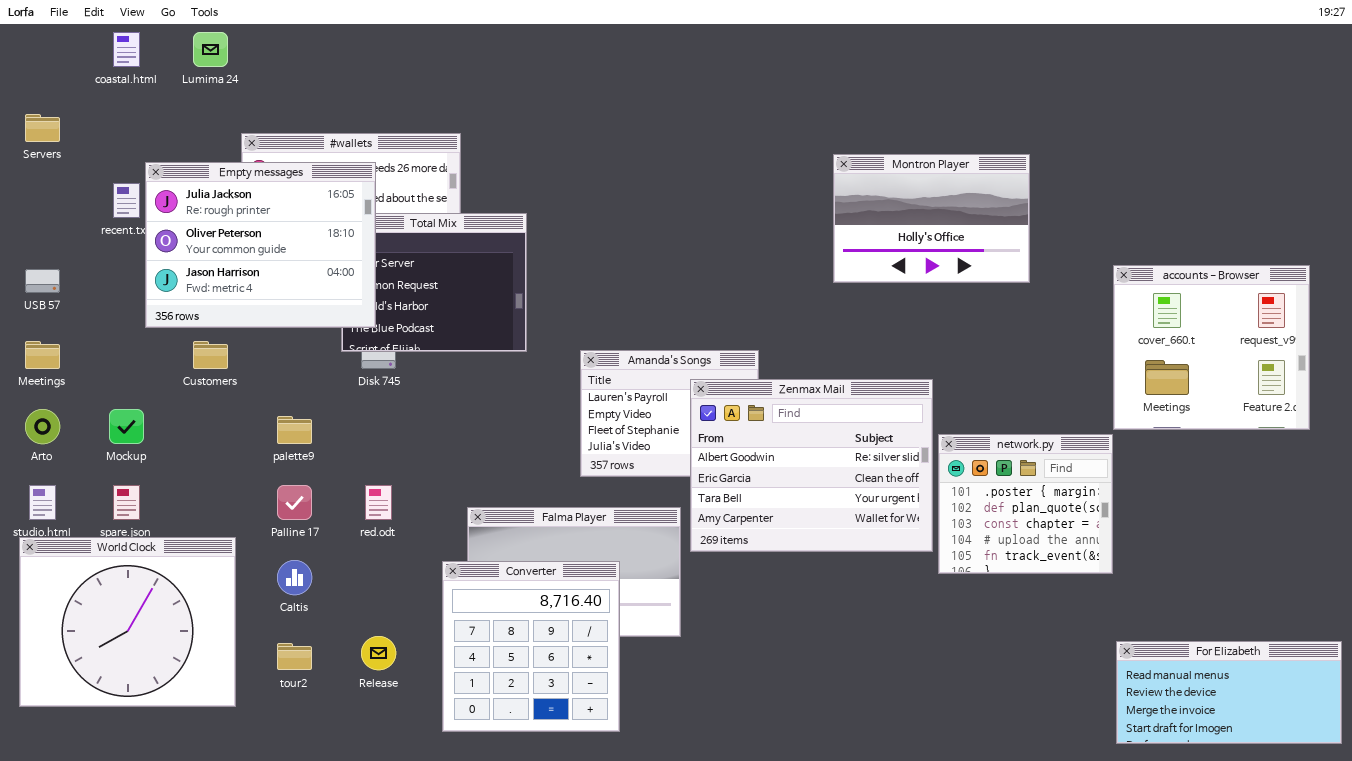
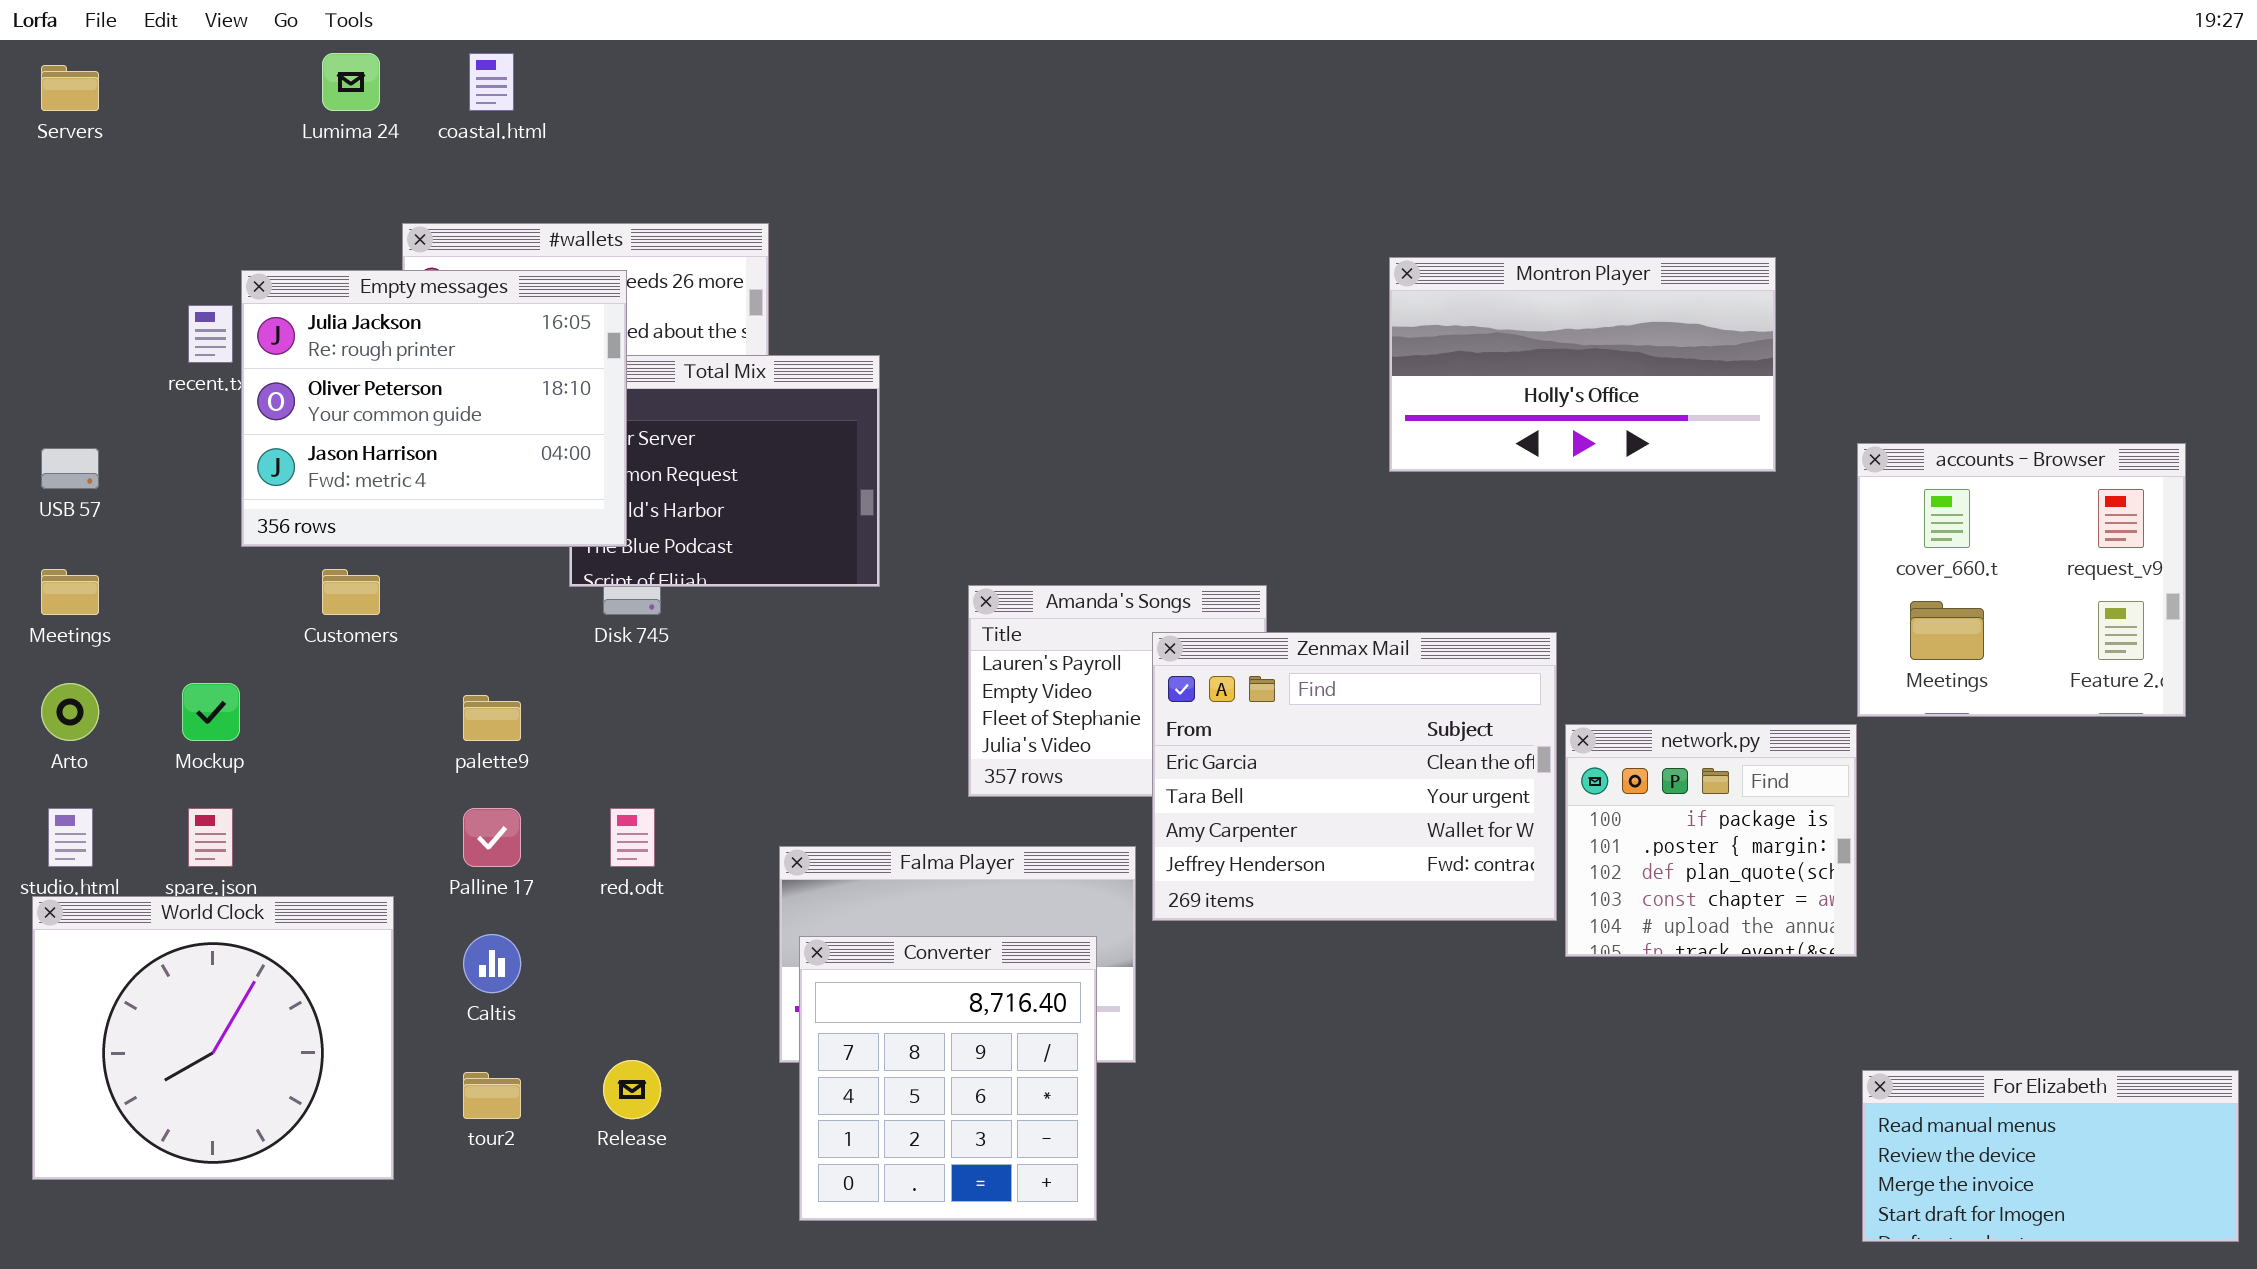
coastal.html: [113,32,140,67] -> [469,53,514,111], moved
Servers: [25,114,60,142] -> [41,65,99,111], moved
Montron Player: [833,154,1030,283] -> [1389,257,1776,472], resized
Zenmax Mail: [690,379,933,552] -> [1152,632,1557,921], scrolled down 1 row
network.py: [938,434,1113,574] -> [1565,724,1857,957], scrolled up 1 row
Converter: [442,561,620,732] -> [799,936,1097,1221], moved

